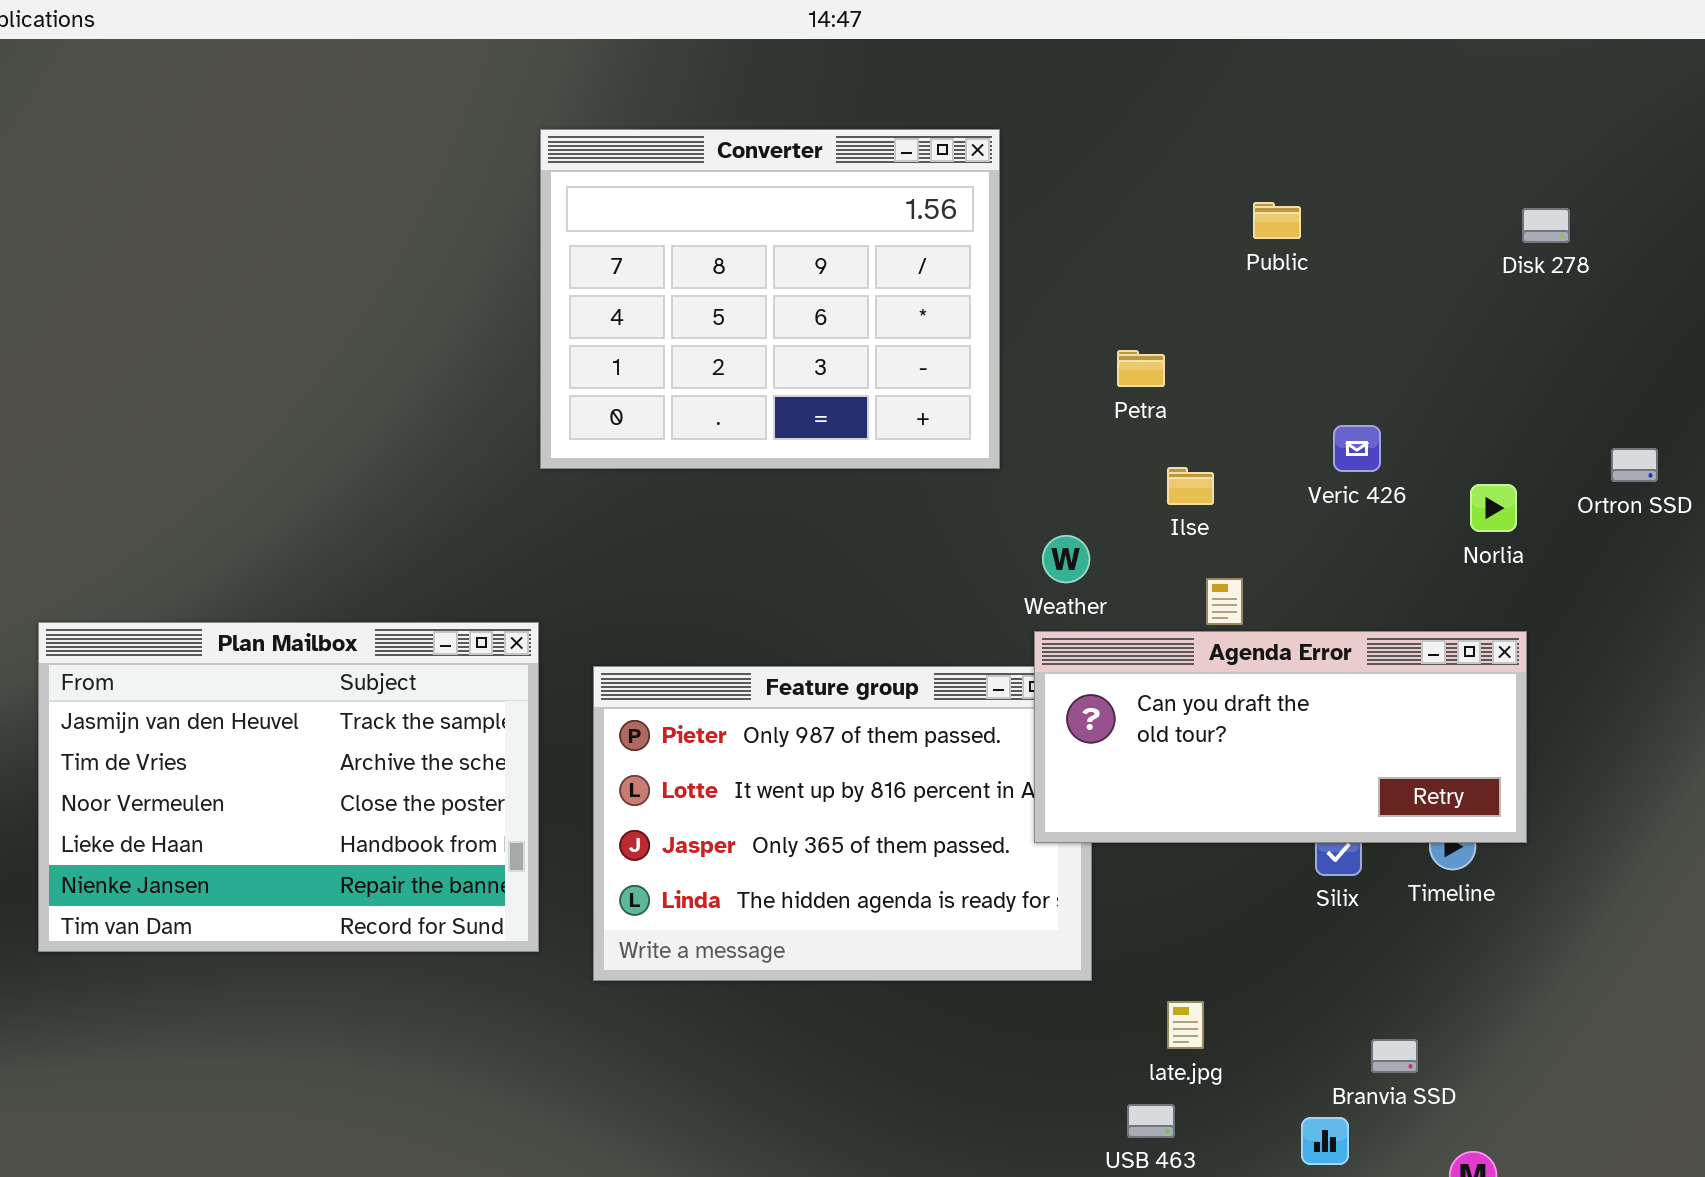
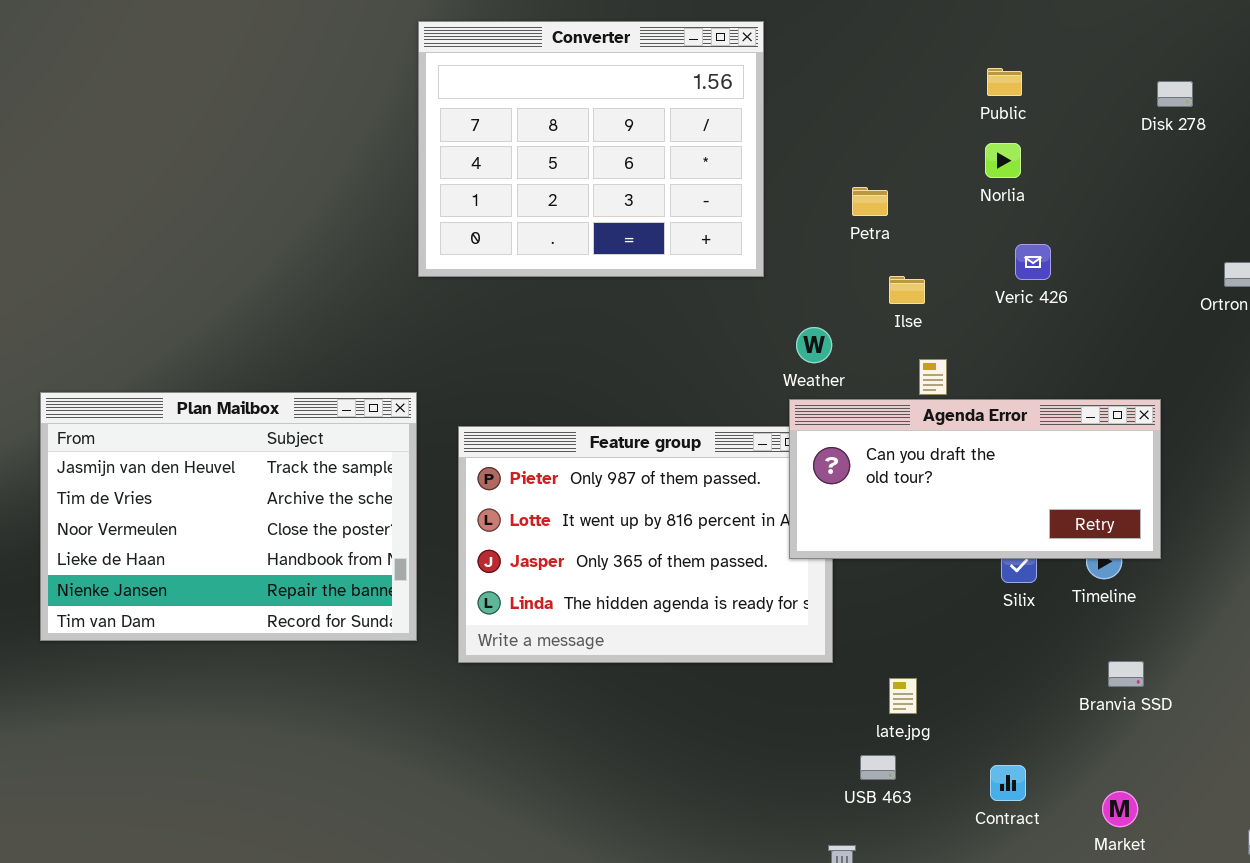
Public: [1253,202,1301,239] -> [987,68,1022,96], moved
Norlia: [1470,484,1517,532] -> [985,143,1021,178], moved
Branvia SSD: [1371,1039,1418,1073] -> [1108,661,1144,687], moved

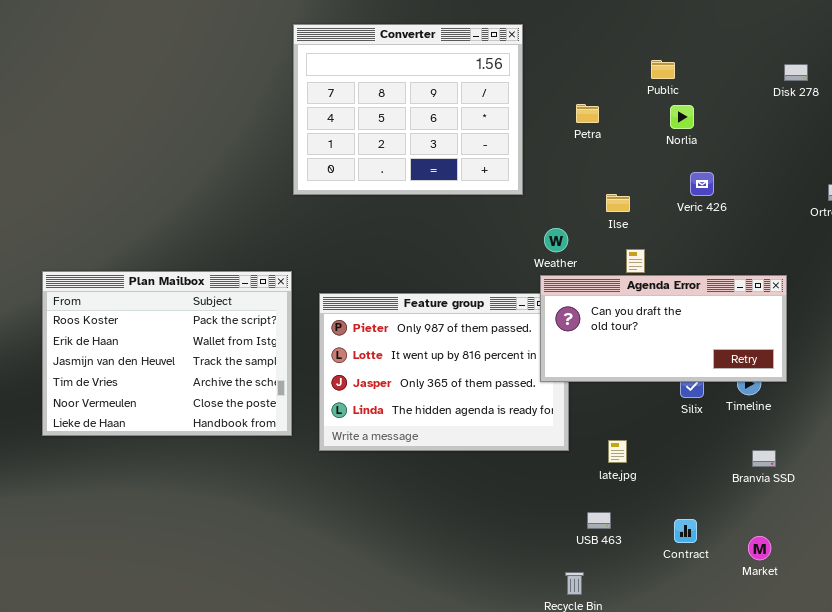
Public: [987,68,1022,96] -> [651,60,675,79], moved
Petra: [852,187,888,216] -> [576,104,599,123], moved
Plan Mailbox: [40,392,417,641] -> [42,271,292,436], scrolled up 2 rows
late.jpg: [889,678,917,714] -> [608,440,627,463], moved

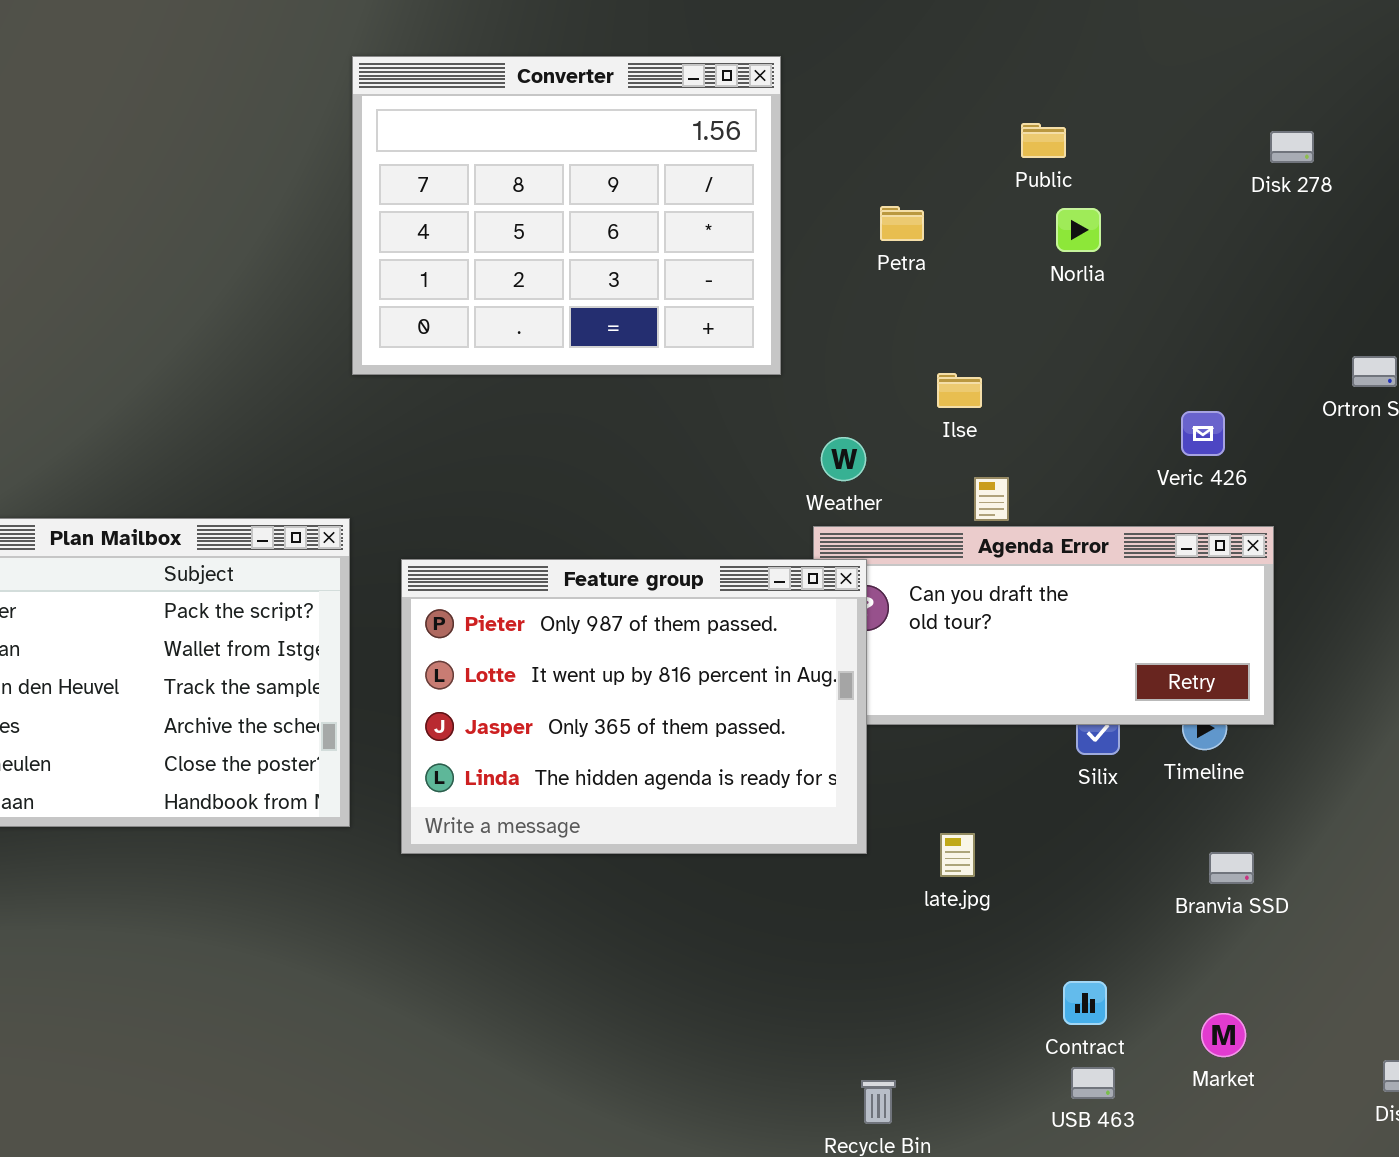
Veric 426: [690,172,714,196] -> [1181,411,1225,456], moved
Feature group: [319,293,569,451] -> [401,559,867,854], raised
USB 463: [587,512,611,529] -> [1071,1067,1115,1099], moved

